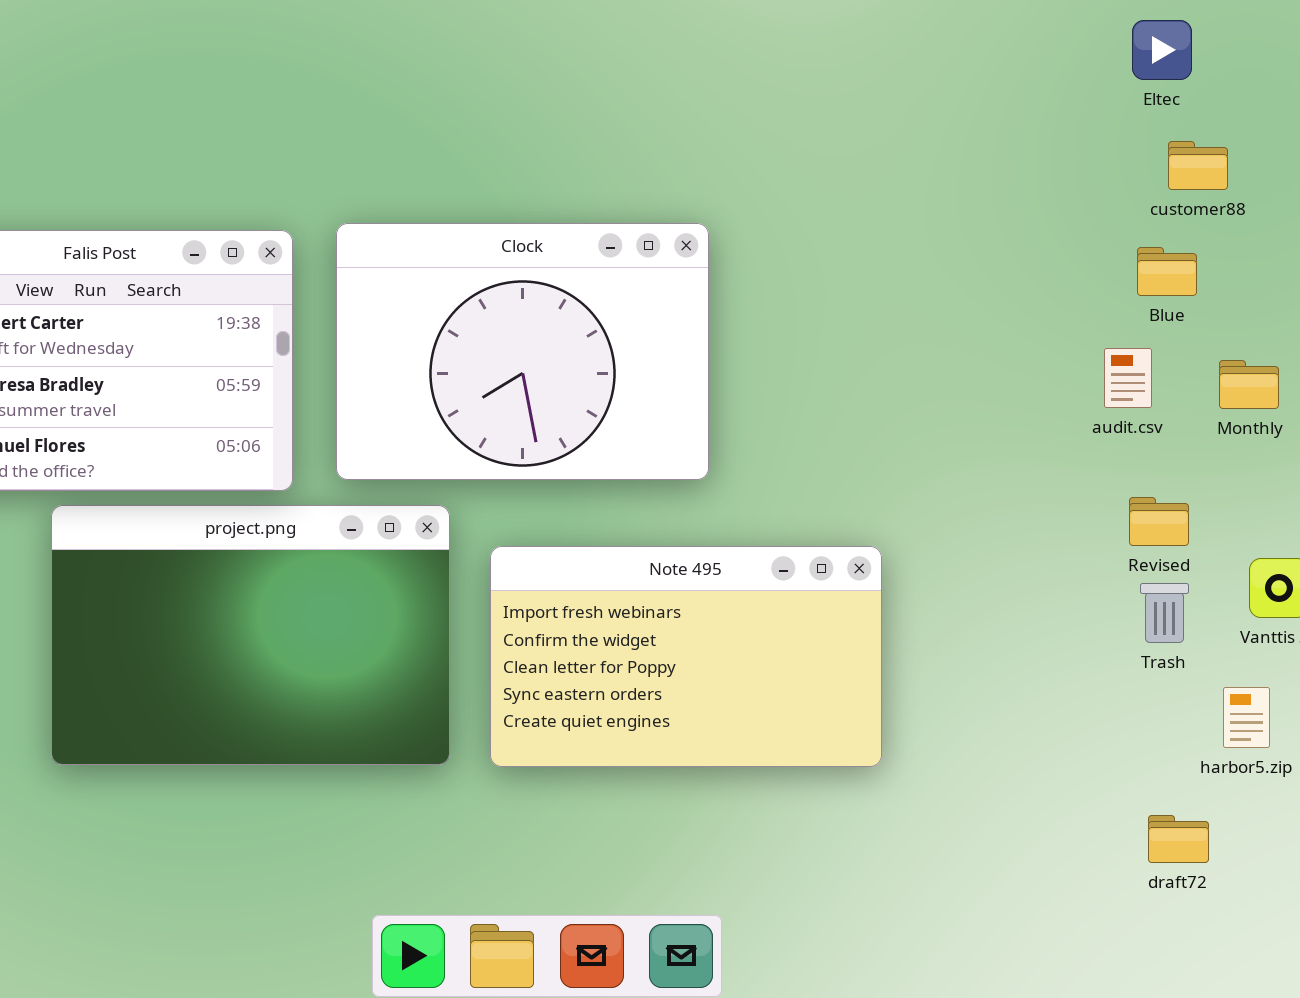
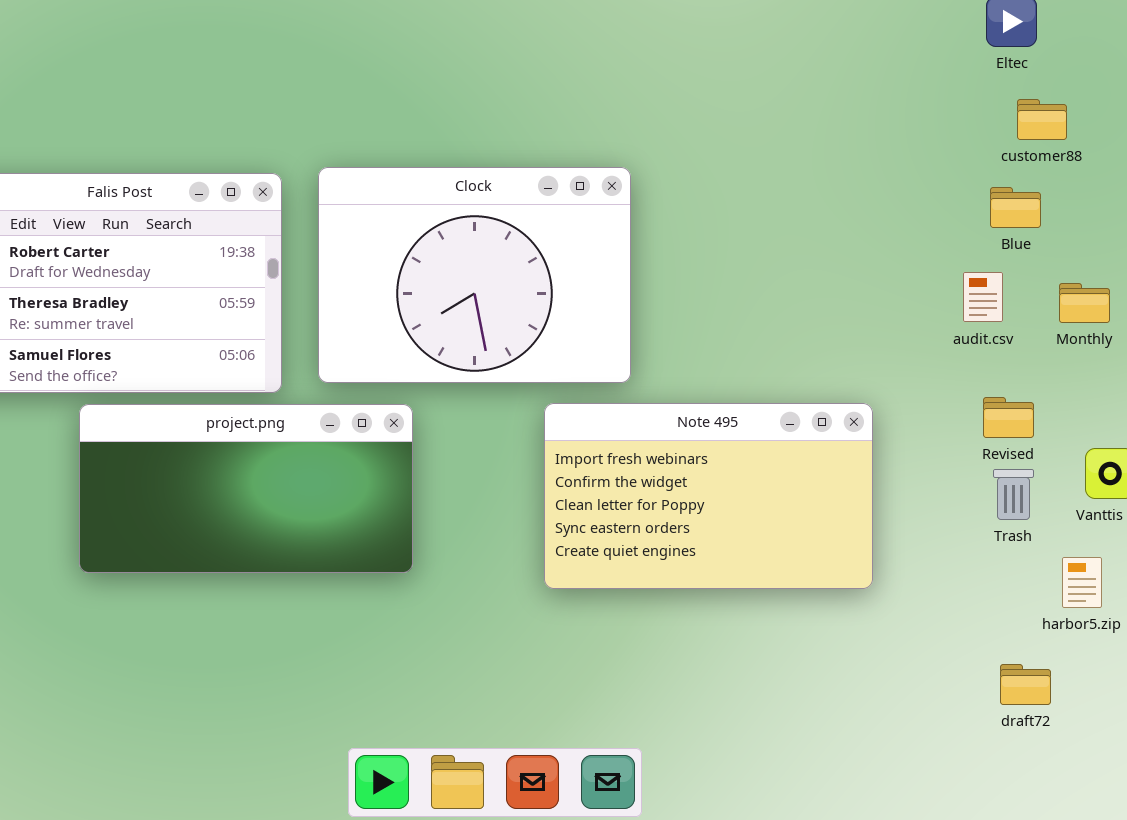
project.png: [51,505,450,765] -> [79,404,413,573], resized
Note 495: [490,546,882,767] -> [544,403,873,589], moved

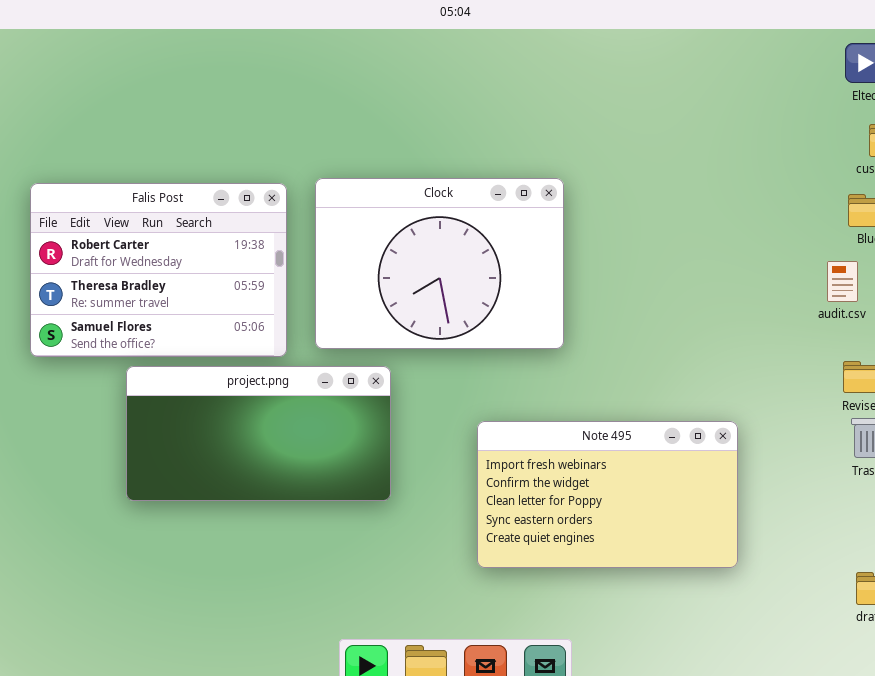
Note 495: [544,403,873,589] -> [477,421,738,568], moved

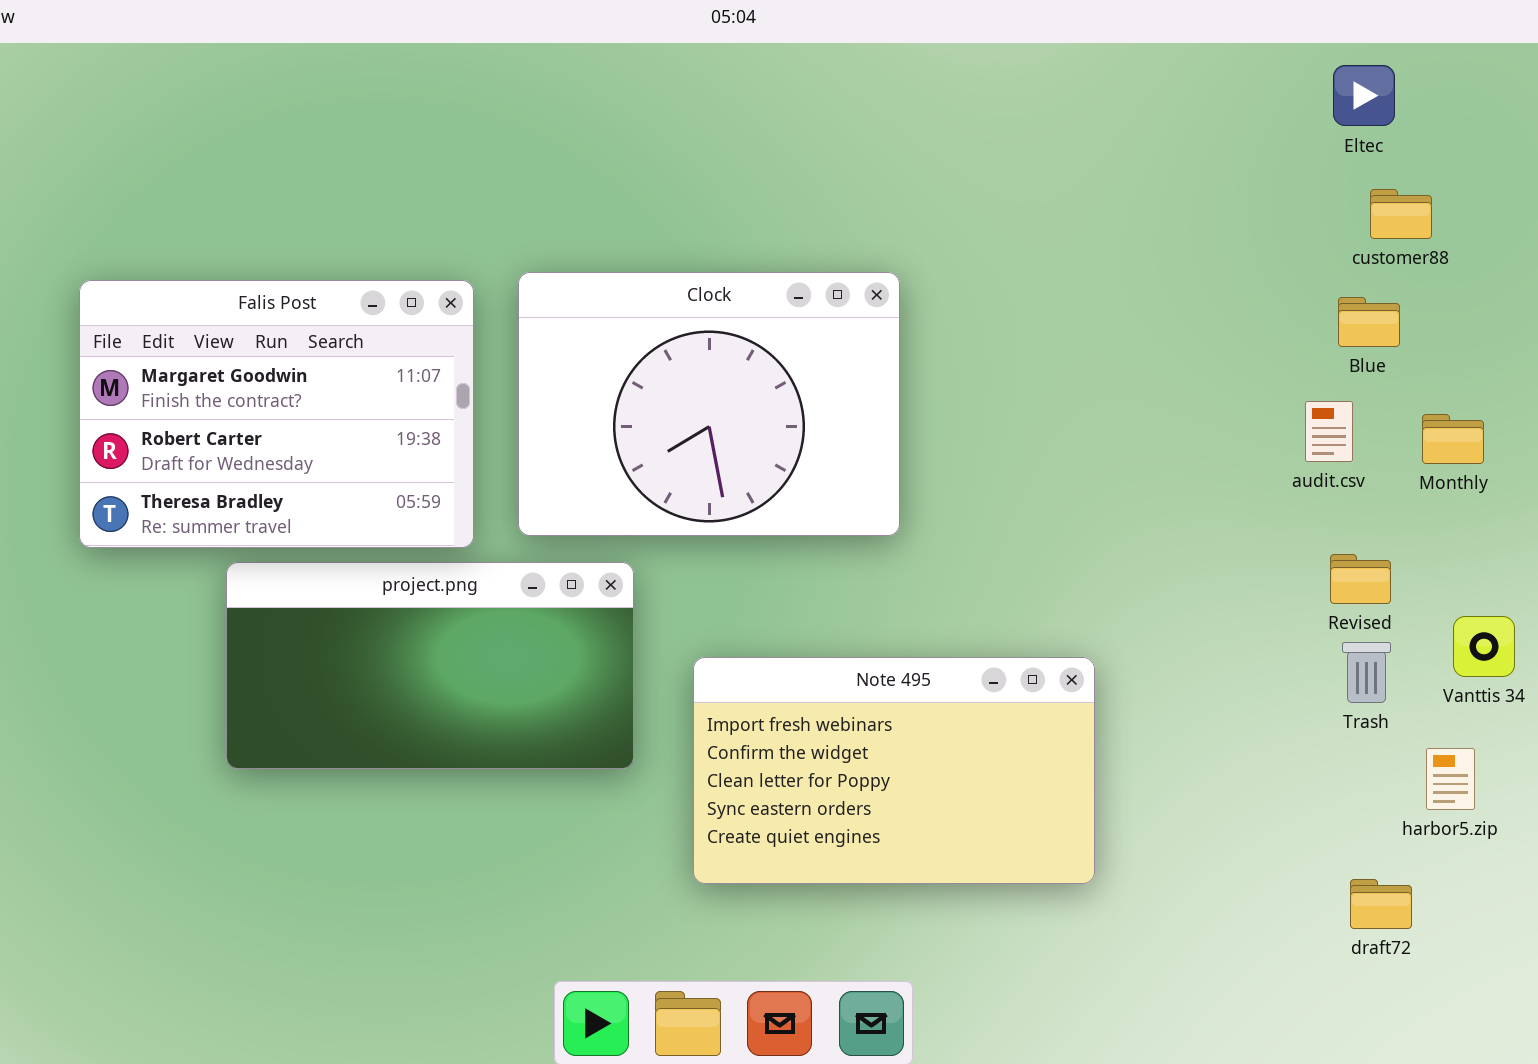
Falis Post: [30,183,287,357] -> [79,280,474,548], scrolled up 1 row
Note 495: [477,421,738,568] -> [693,657,1095,884], moved

